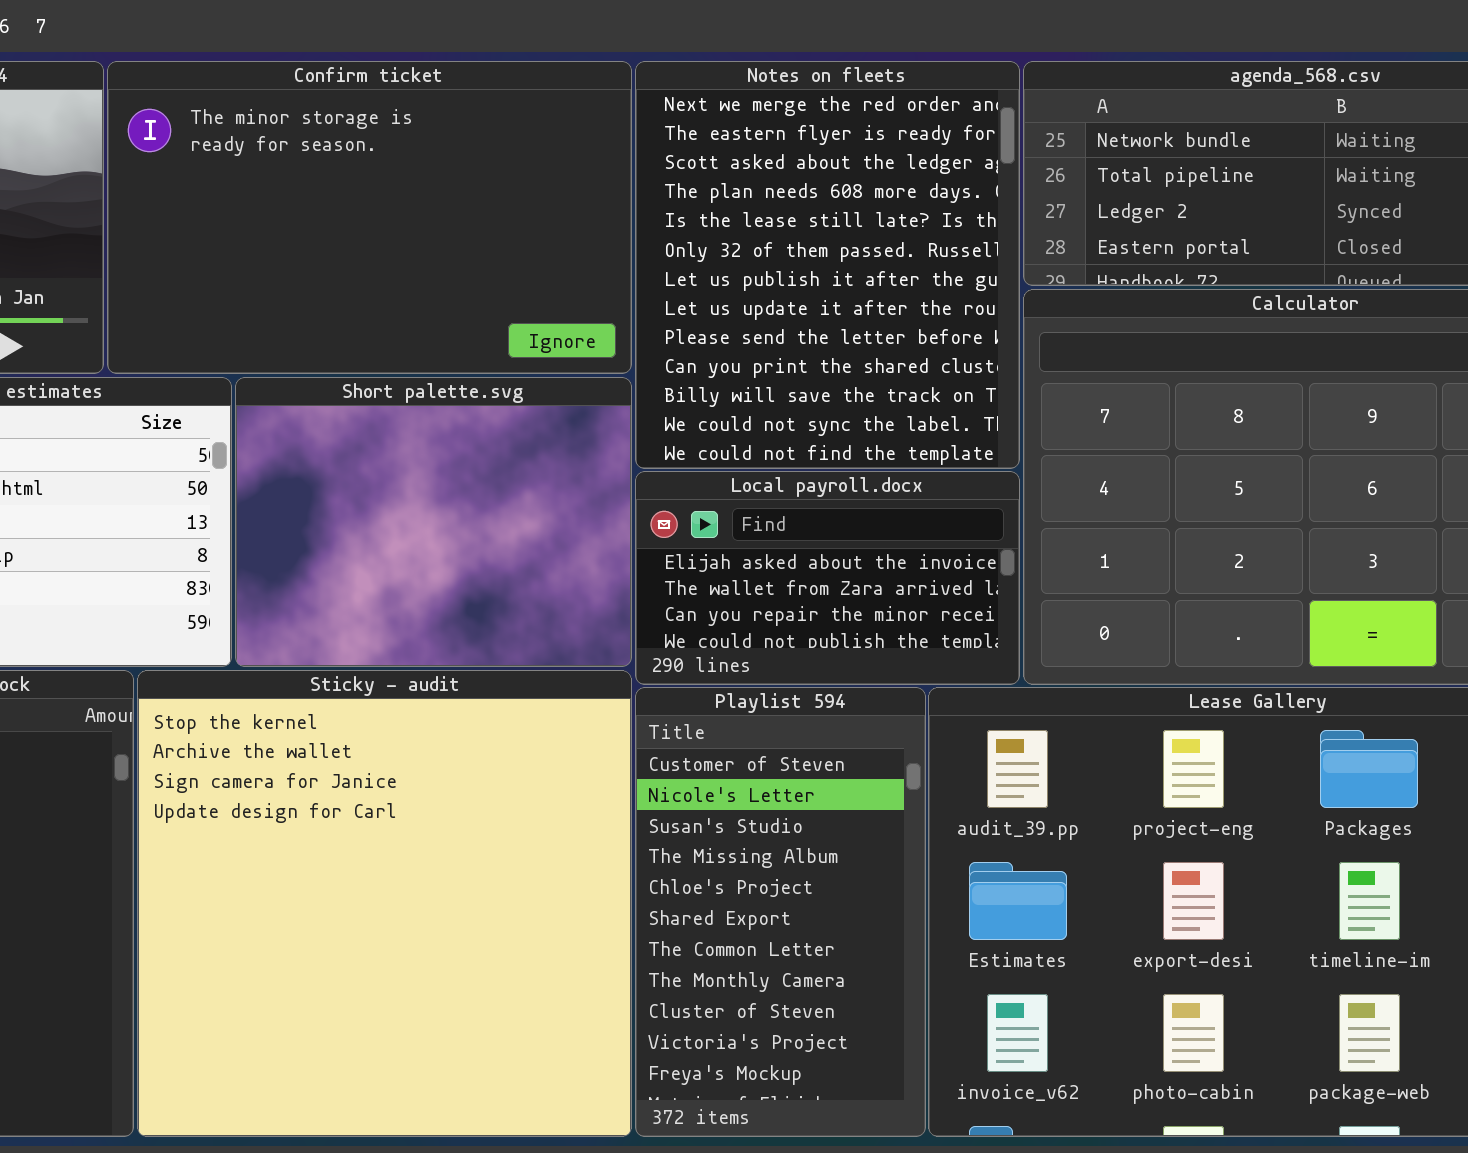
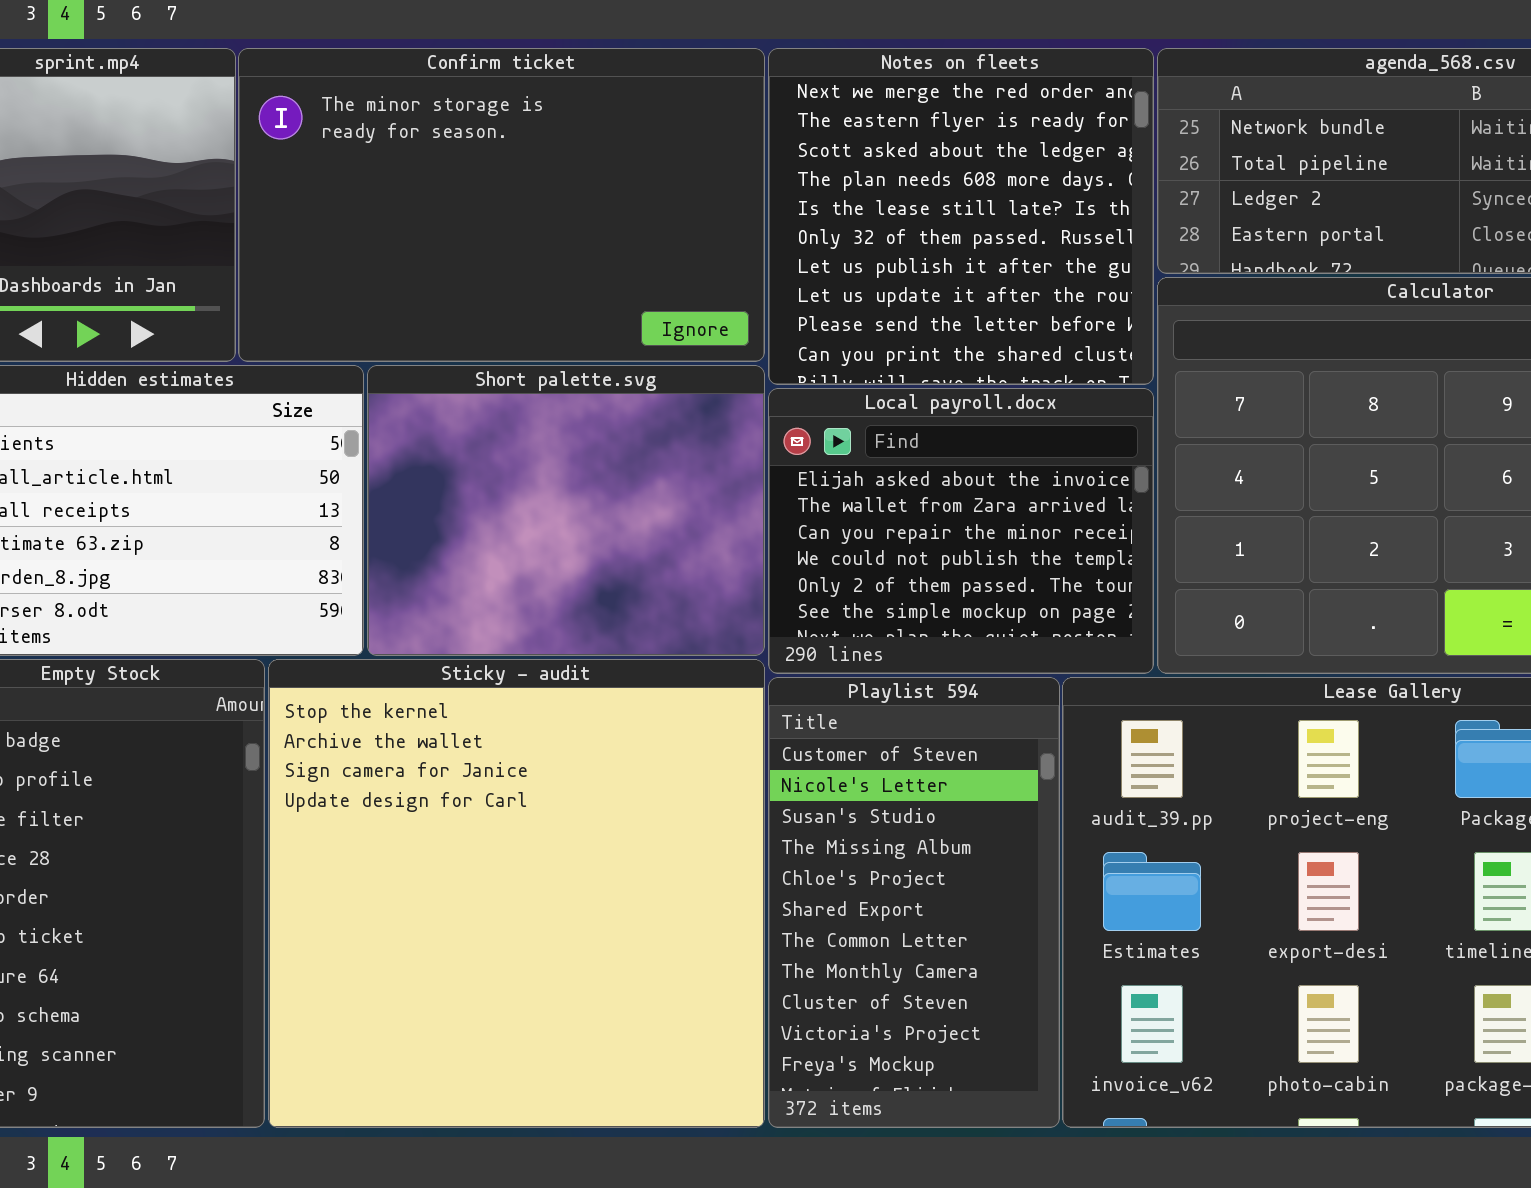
Notes on fleets: [635,61,1020,469] -> [768,48,1154,385], resized
Local payroll.docx: [635,471,1020,685] -> [768,388,1154,674], resized

